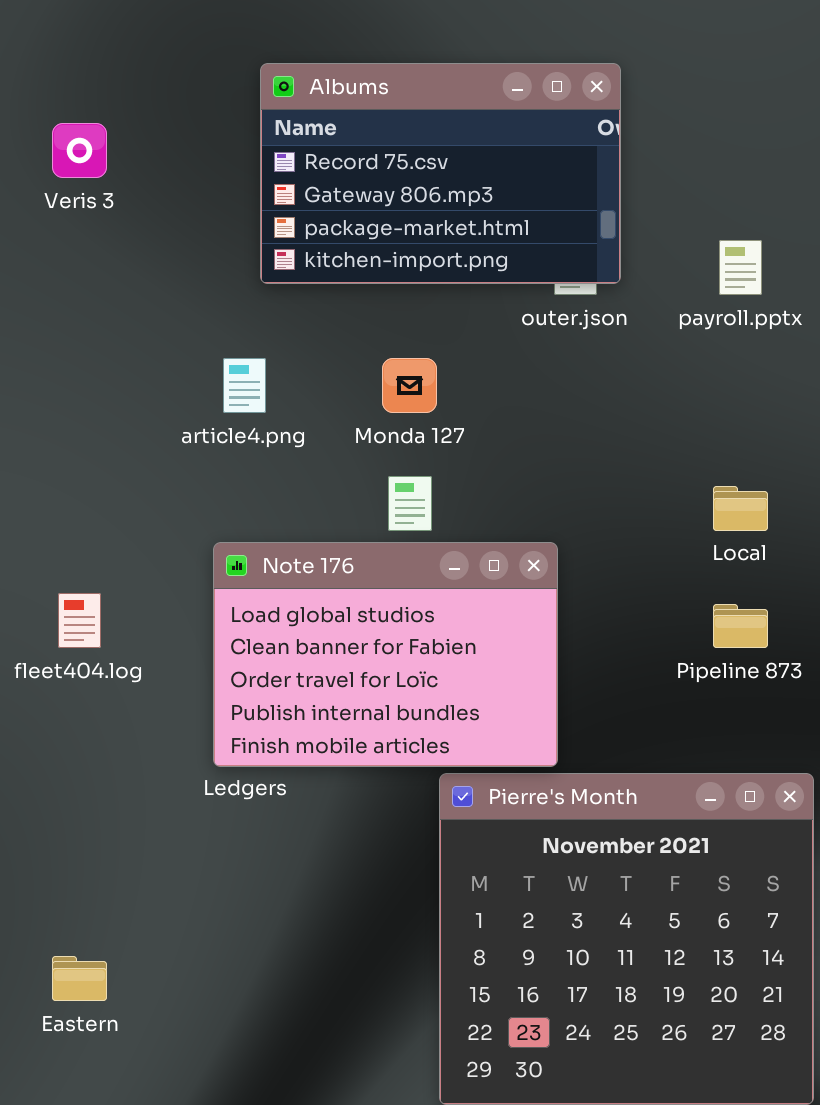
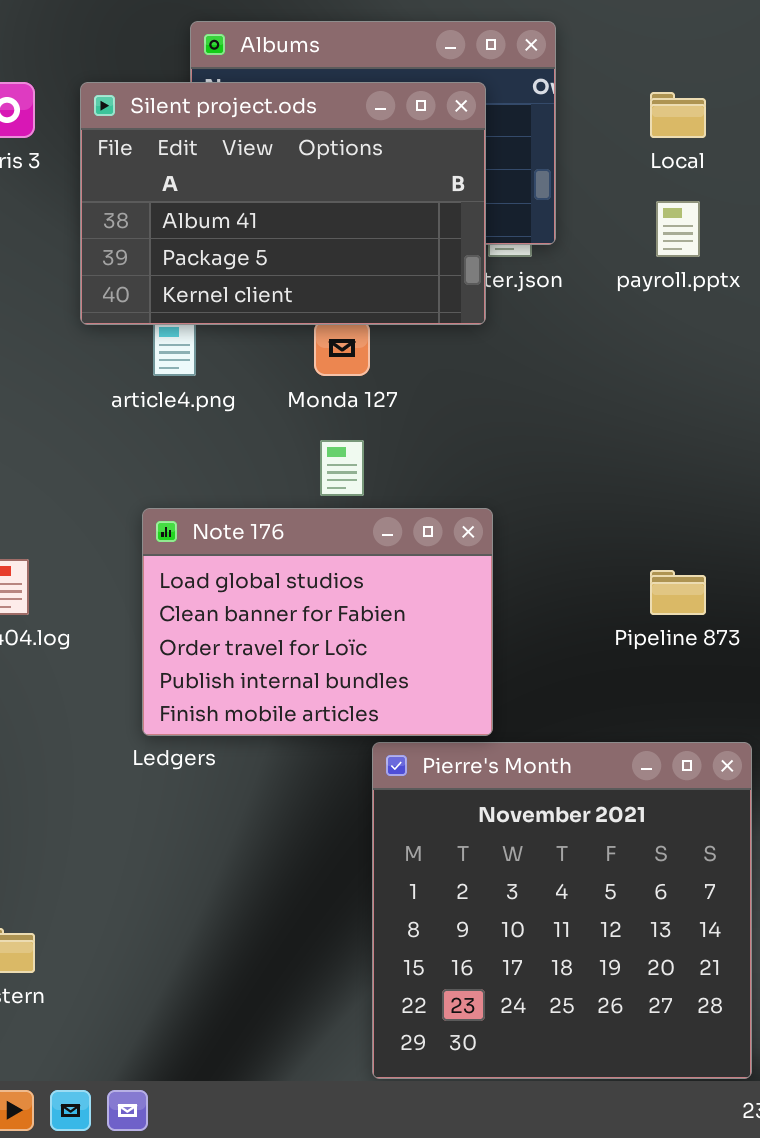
Silent project.ods: none -> [80,82,486,325], opened
Local: [713,486,768,531] -> [650,92,706,138], moved

